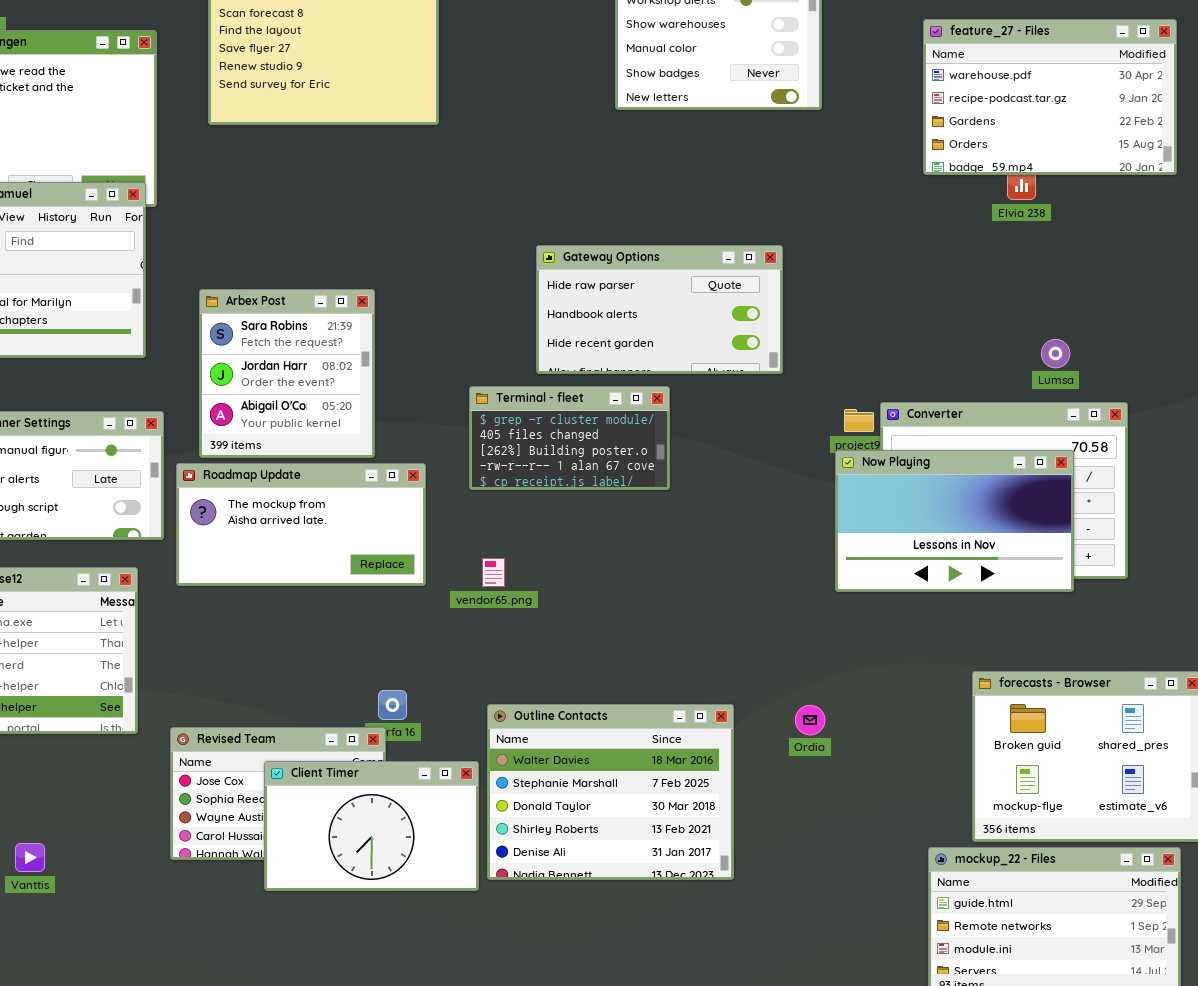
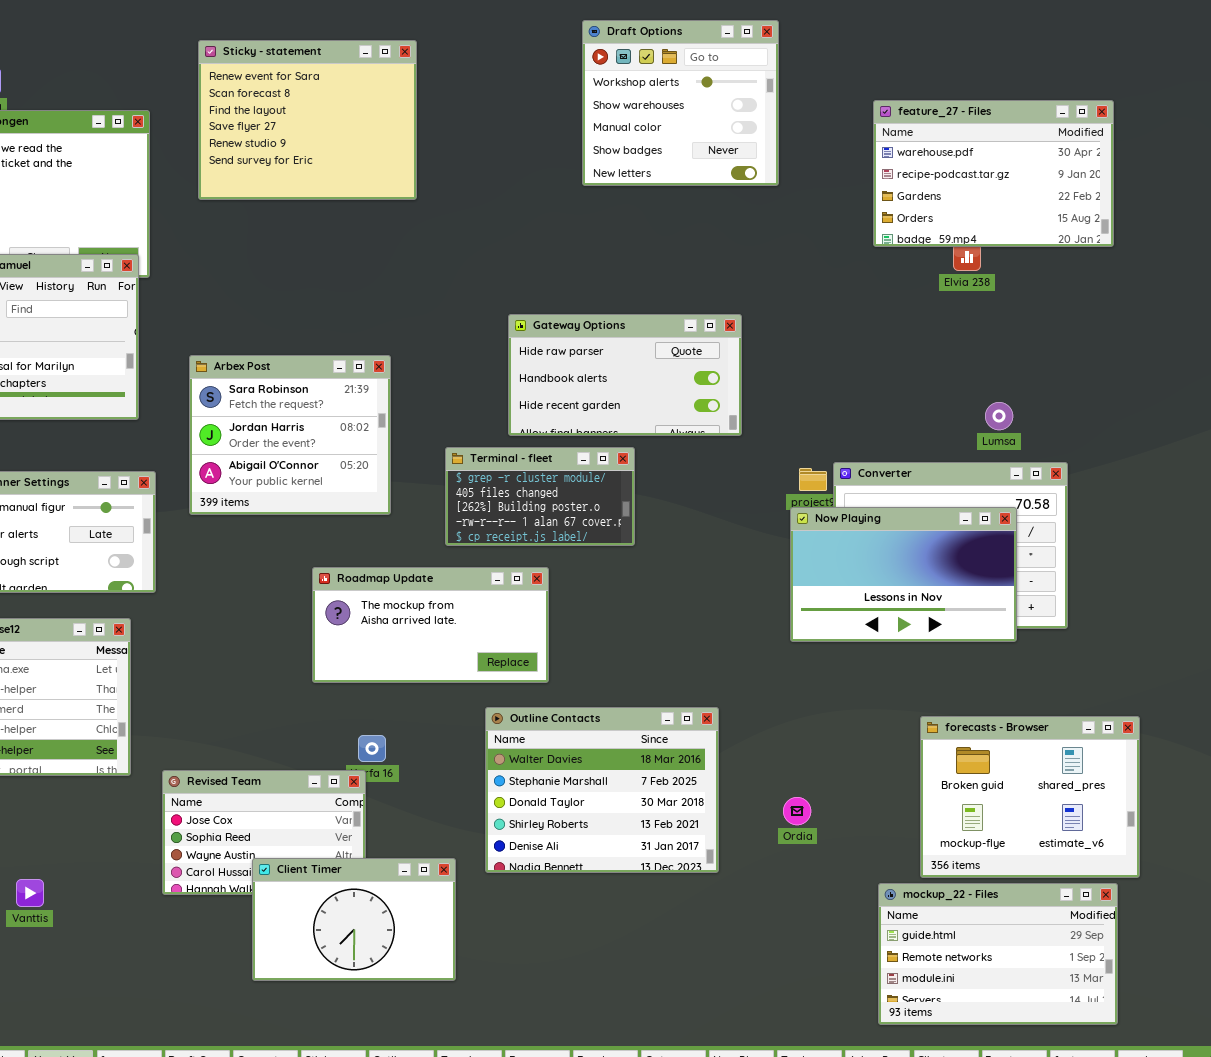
Arbex Post: [199,289,375,458] -> [189,355,391,515], resized
Roadmap Update: [176,463,426,586] -> [312,567,549,683], moved
Outline Contacts: [487,704,734,880] -> [485,707,719,873], moved
Ordia: [795,705,825,735] -> [783,797,811,825], moved
Client Timer: [264,761,479,891] -> [252,858,456,981], moved

